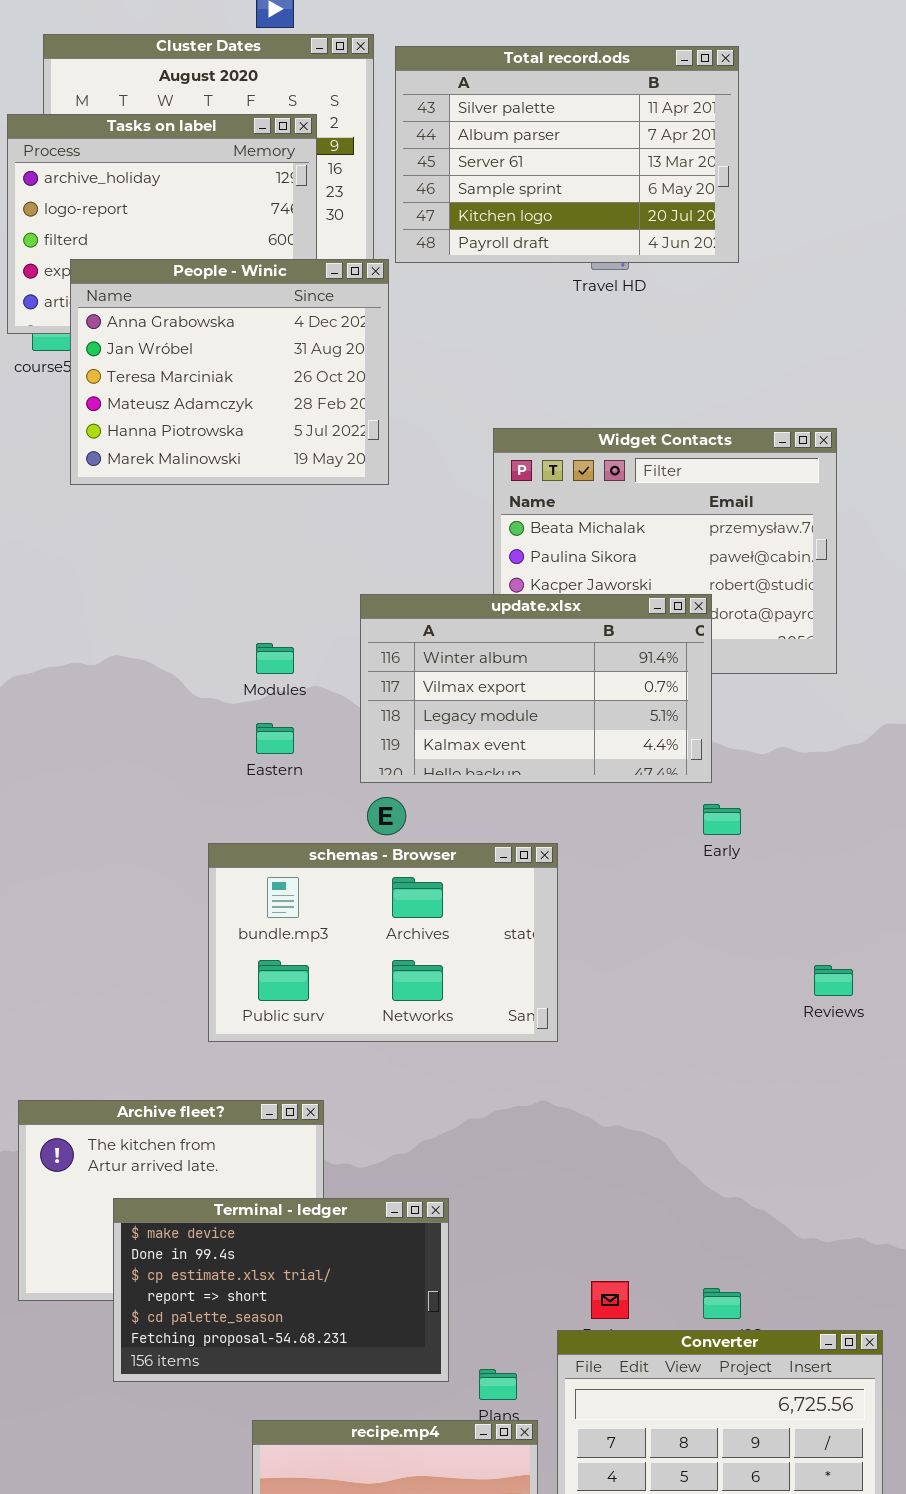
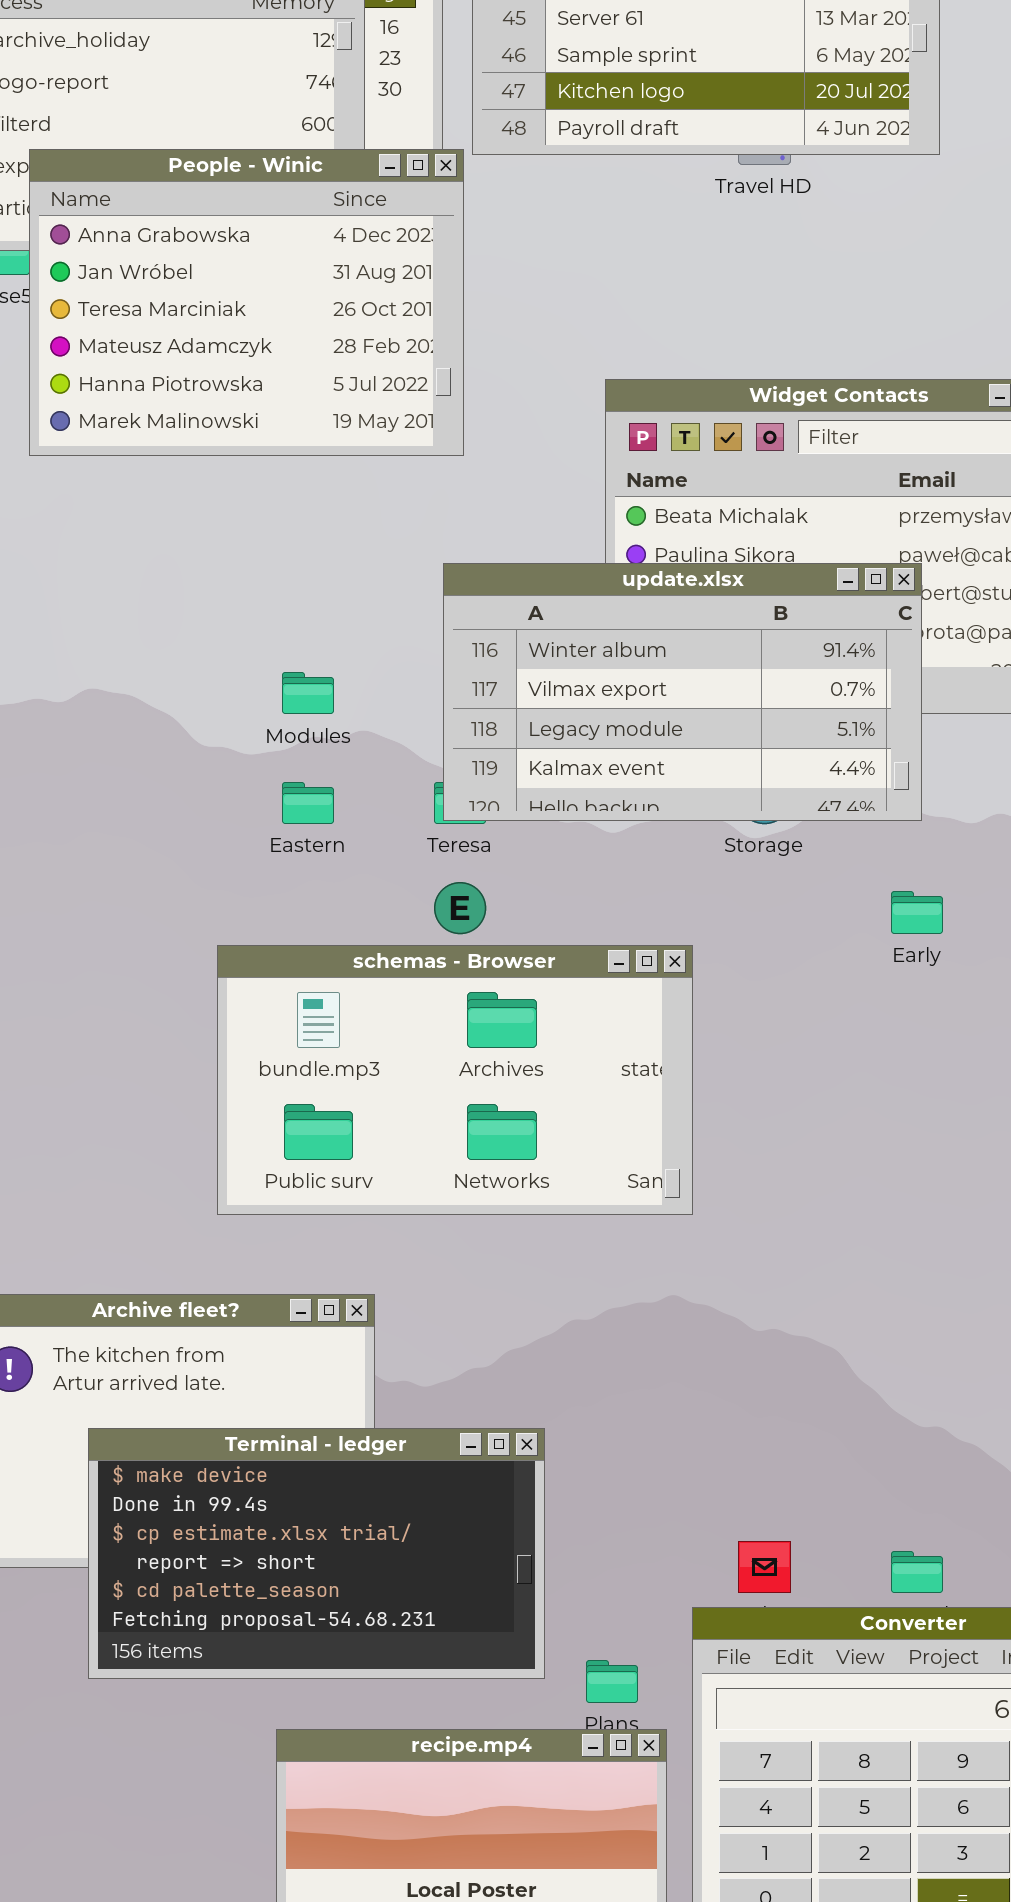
update.xlsx: [360,594,712,783] -> [443,563,922,821], moved

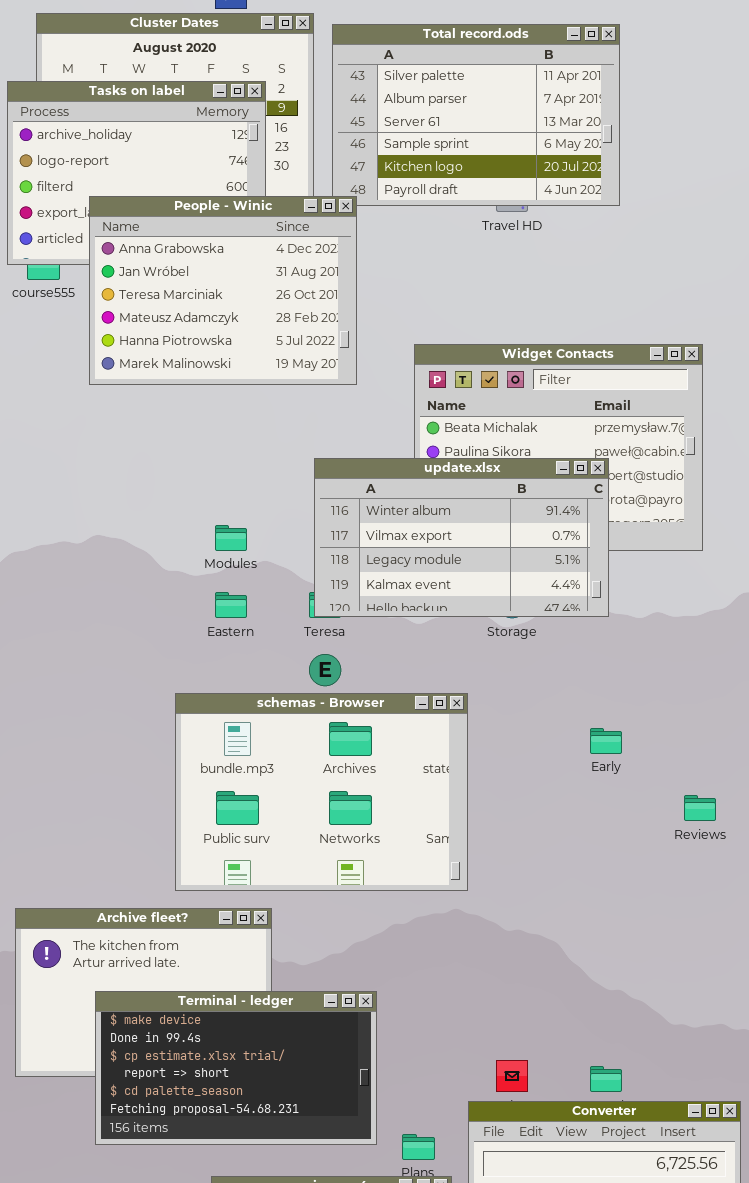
People - Winic: [29,149,464,456] -> [89,196,357,385], moved
Early: [891,891,943,934] -> [590,728,622,754], moved
schemas - Browser: [217,945,693,1215] -> [175,693,468,891], resized

